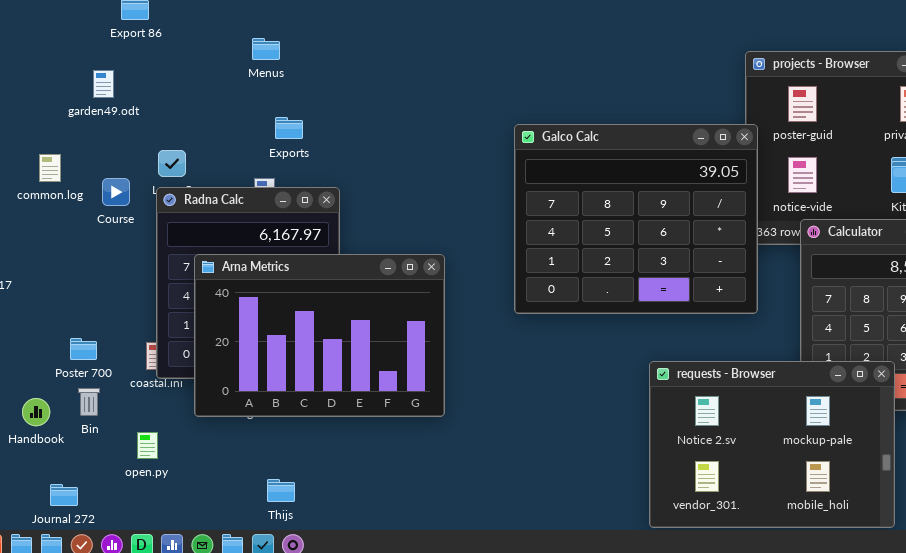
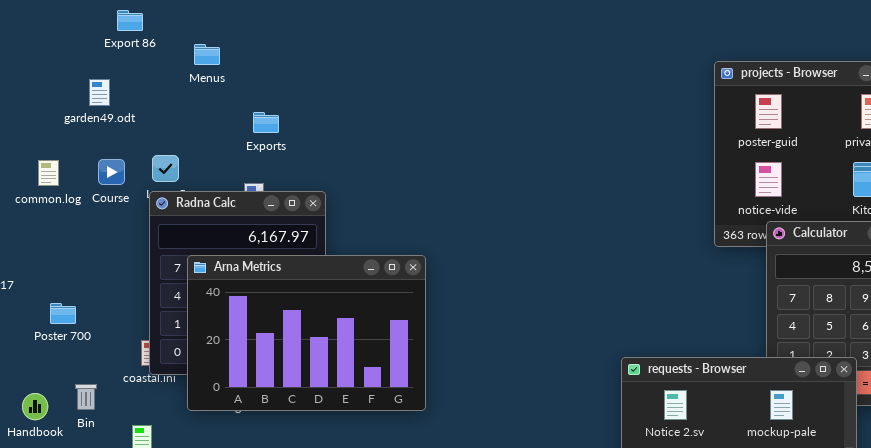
Menus: [252,38,280,60] -> [194,44,220,65], moved
Exports: [275,117,303,139] -> [253,112,279,133], moved
Galco Calc: [514,124,758,314] -> none, closed
Course: [102,178,130,206] -> [98,159,125,185], moved
Poster 700: [70,338,97,360] -> [50,303,76,324], moved

